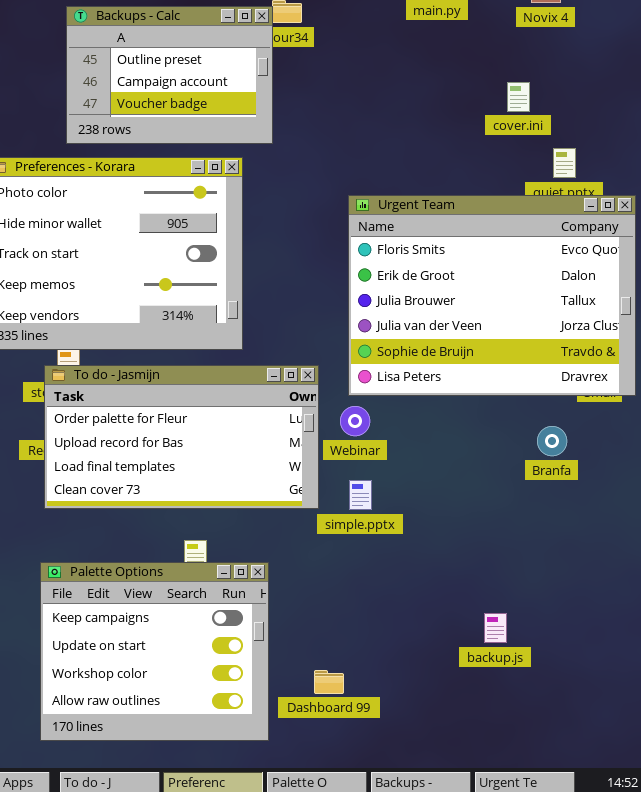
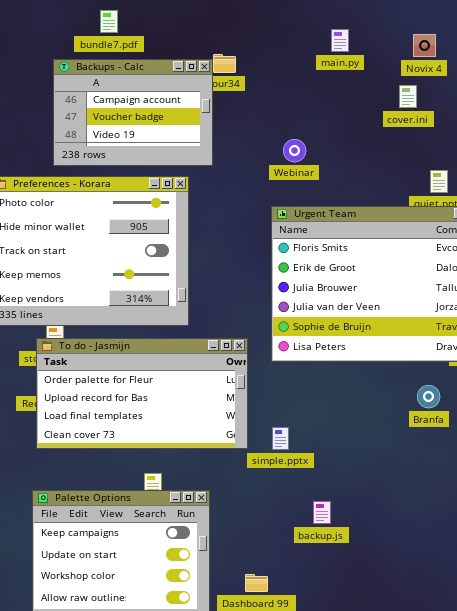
Backups - Calc: [66,6,273,144] -> [53,59,213,166], scrolled down 1 row
cover.ini: [507,82,530,112] -> [399,85,417,108], moved
Webinar: [340,406,370,436] -> [283,139,306,162], moved
backup.js: [484,613,507,643] -> [313,501,331,524], moved

